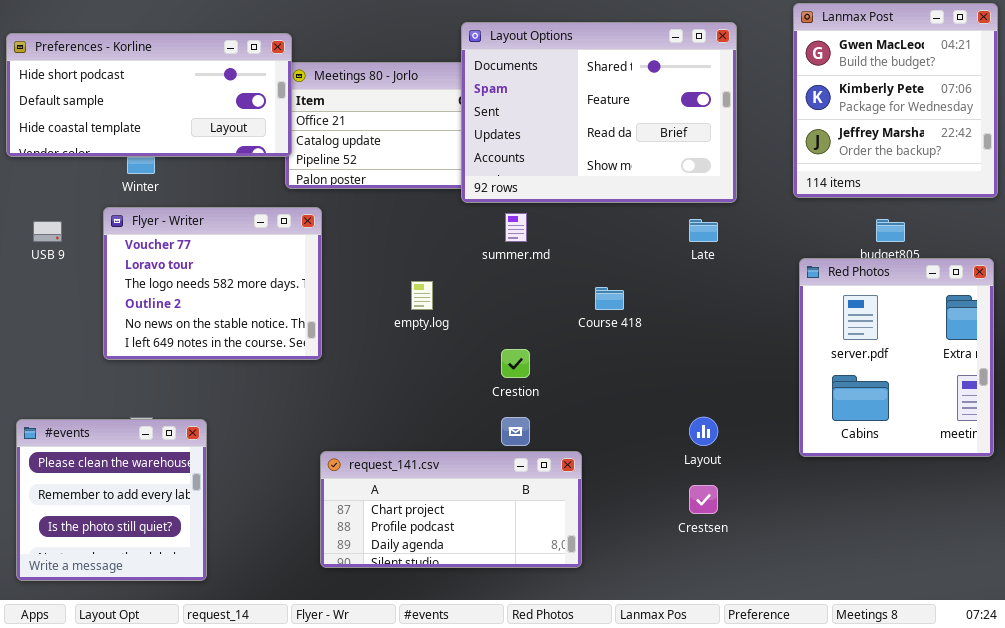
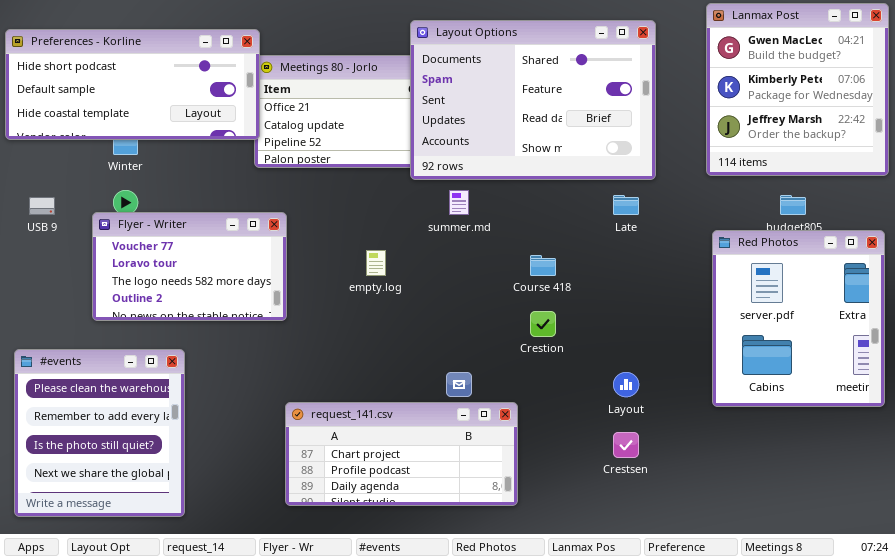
Flyer - Writer: [103,207,322,360] -> [92,212,287,321], resized
Crestion: [501,349,530,378] -> [530,311,556,337], moved
#events: [16,419,207,581] -> [14,349,185,517], resized

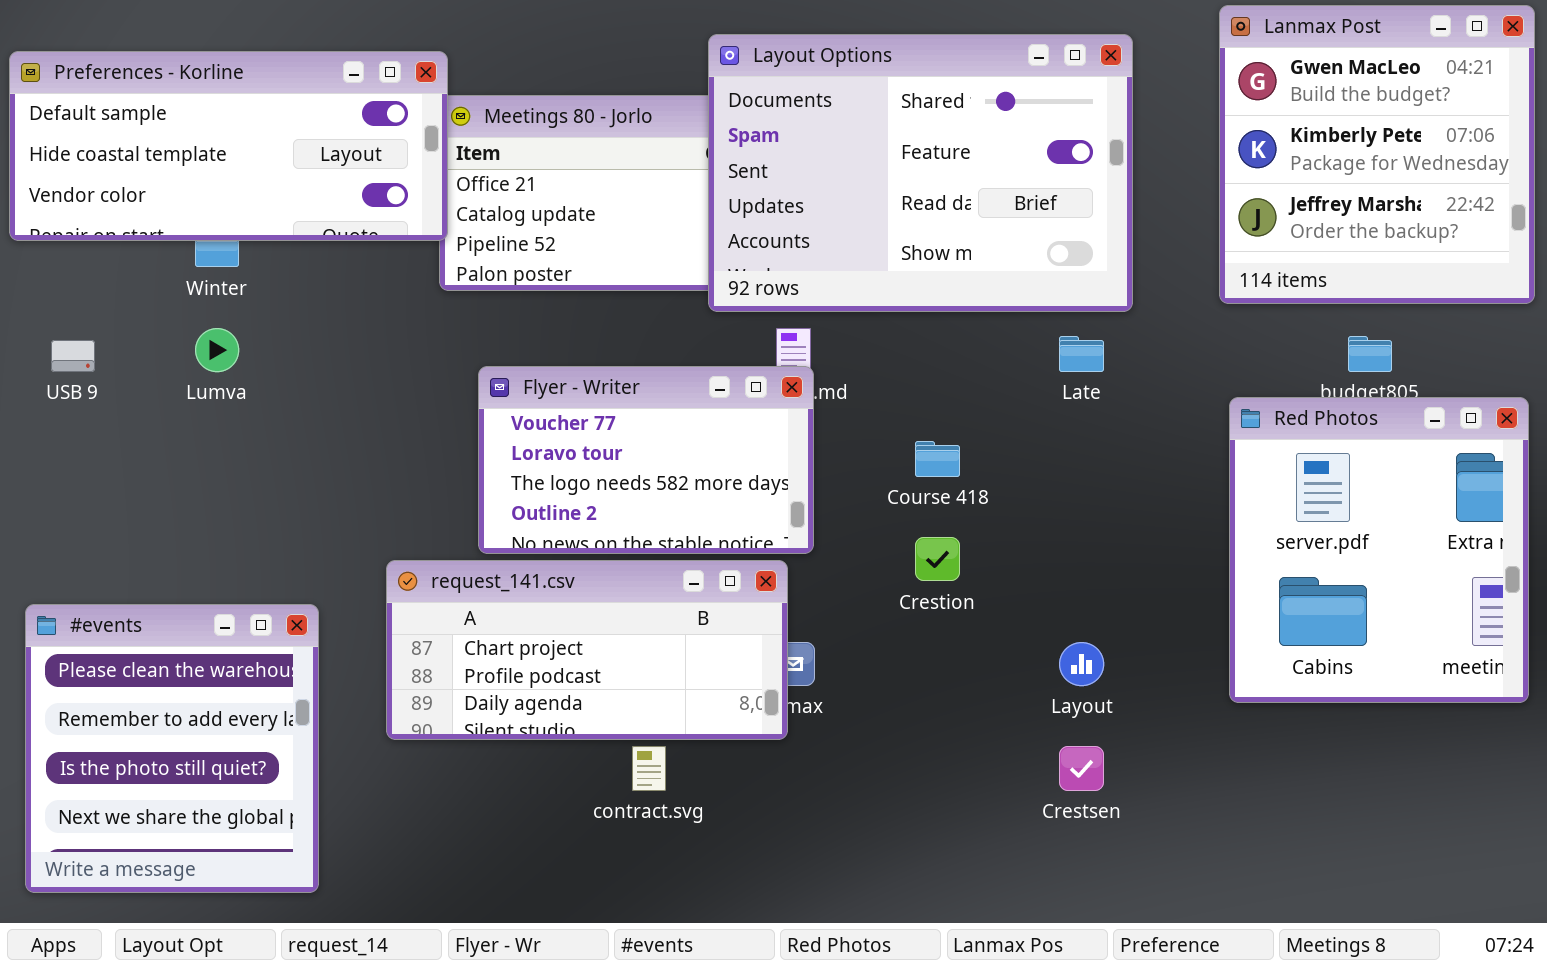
Preferences - Korline: [5,29,260,140] -> [9,51,448,241], scrolled down 1 row
Flyer - Writer: [92,212,287,321] -> [478,366,814,554], moved
request_141.csv: [285,402,518,506] -> [386,560,788,740], moved

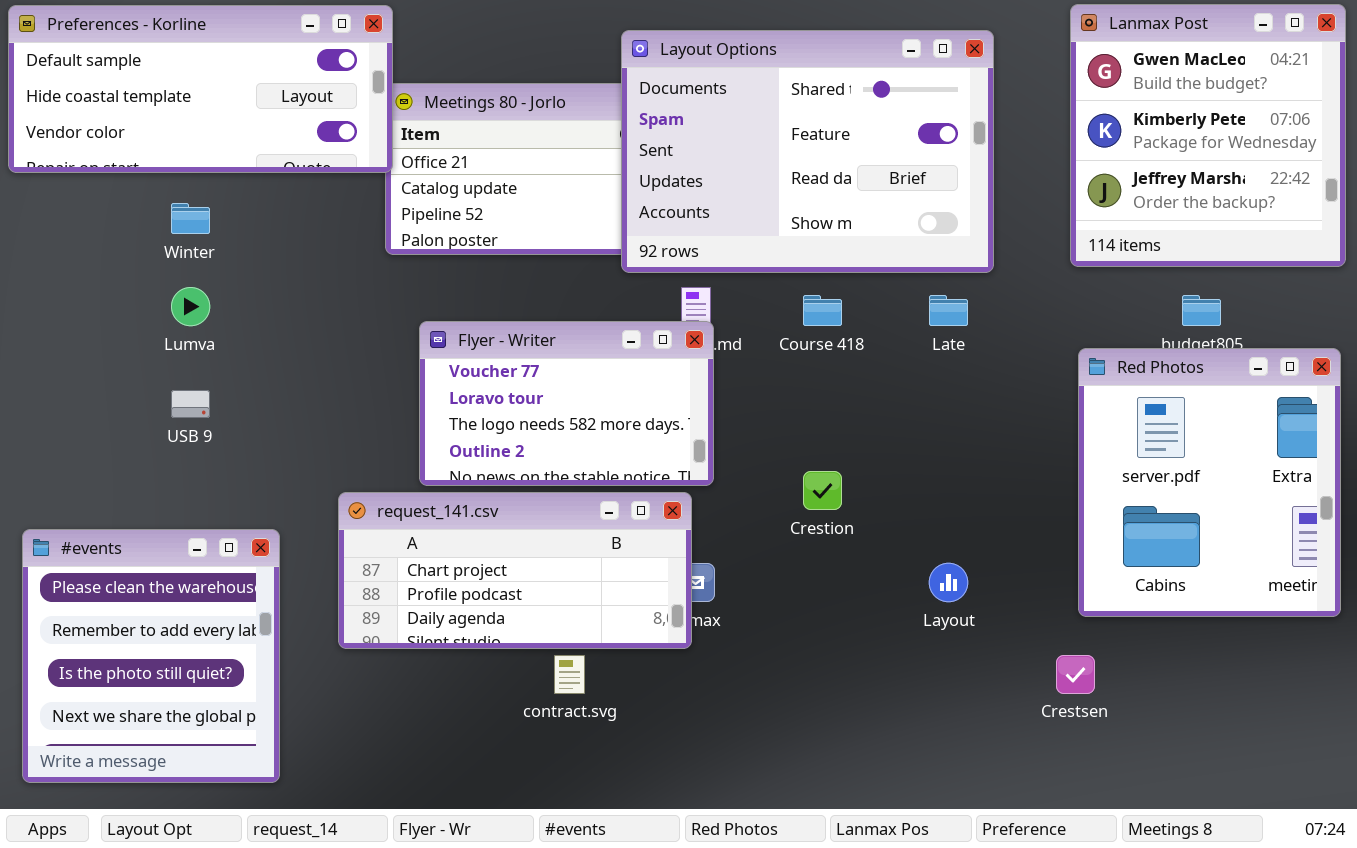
Preferences - Korline: [9,51,448,241] -> [8,5,393,173], moved
USB 9: [51,340,95,372] -> [171,390,210,418], moved
Course 418: [915,441,960,477] -> [803,295,842,326], moved
Crestsen: [1059,746,1104,791] -> [1056,655,1095,694], moved

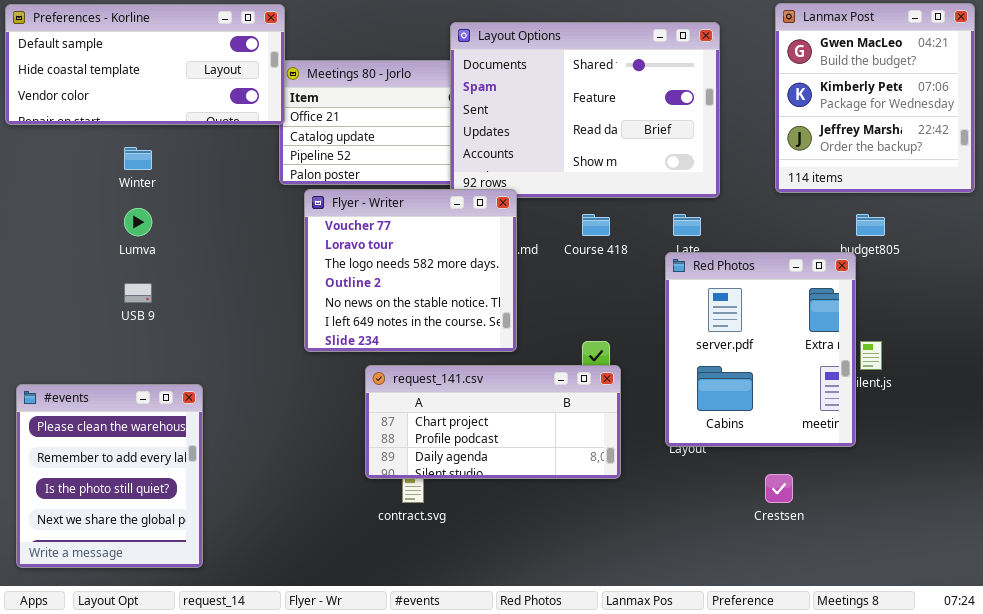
Flyer - Writer: [419,321,714,486] -> [304,189,517,352], resized
Red Photos: [1078,348,1341,617] -> [665,252,856,447], moved
request_141.csv: [338,492,692,649] -> [365,365,621,479], moved

